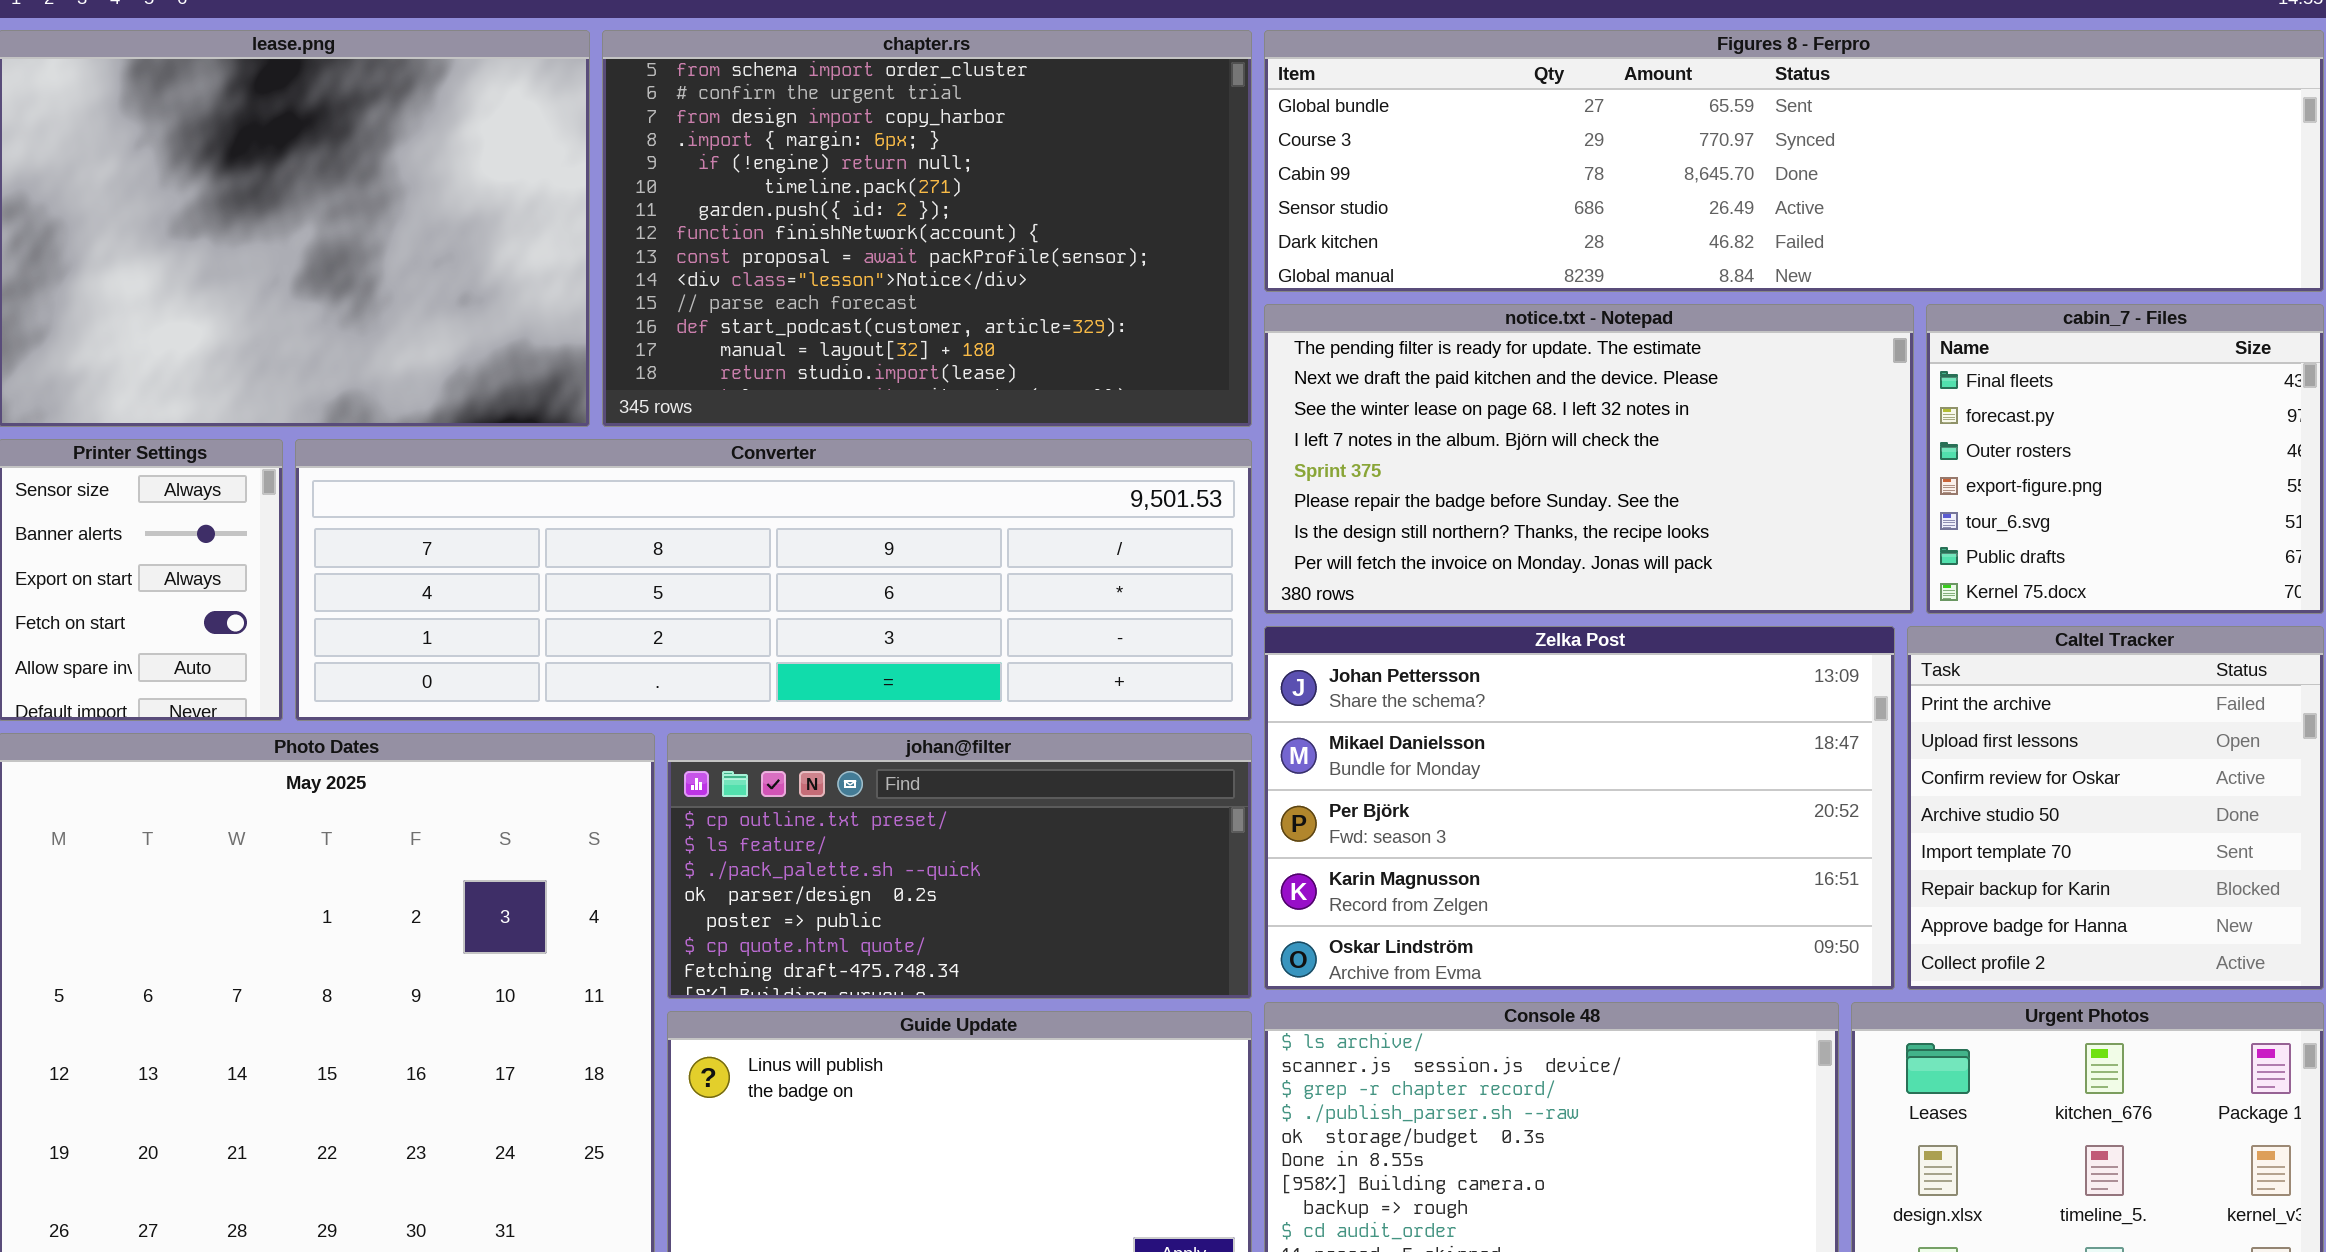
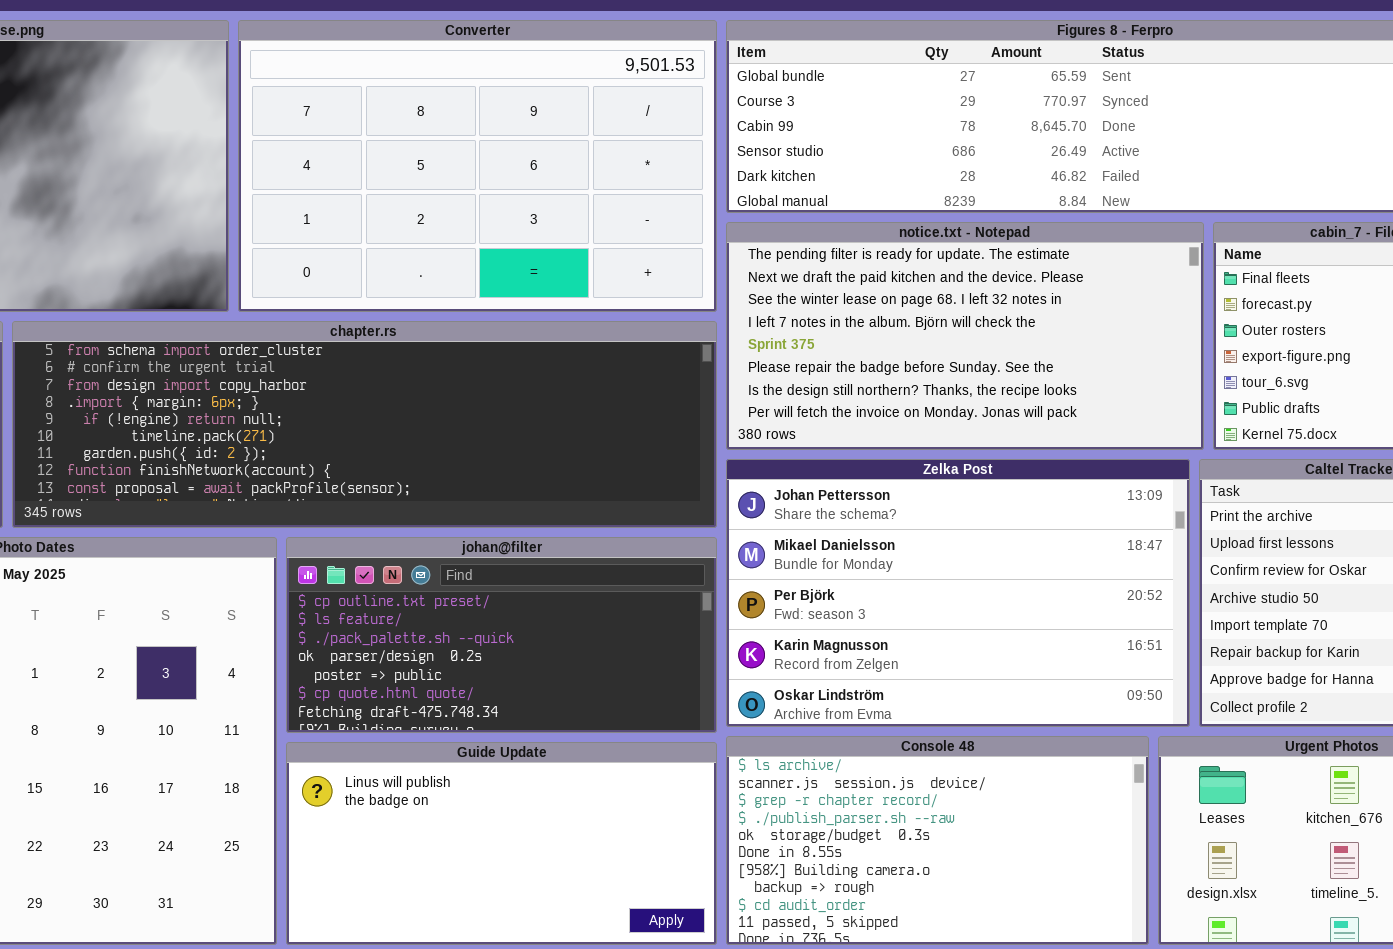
chapter.rs: [602,30,1252,427] -> [12,321,717,528], moved, resized
Converter: [295,439,1252,721] -> [238,20,717,312], moved, resized

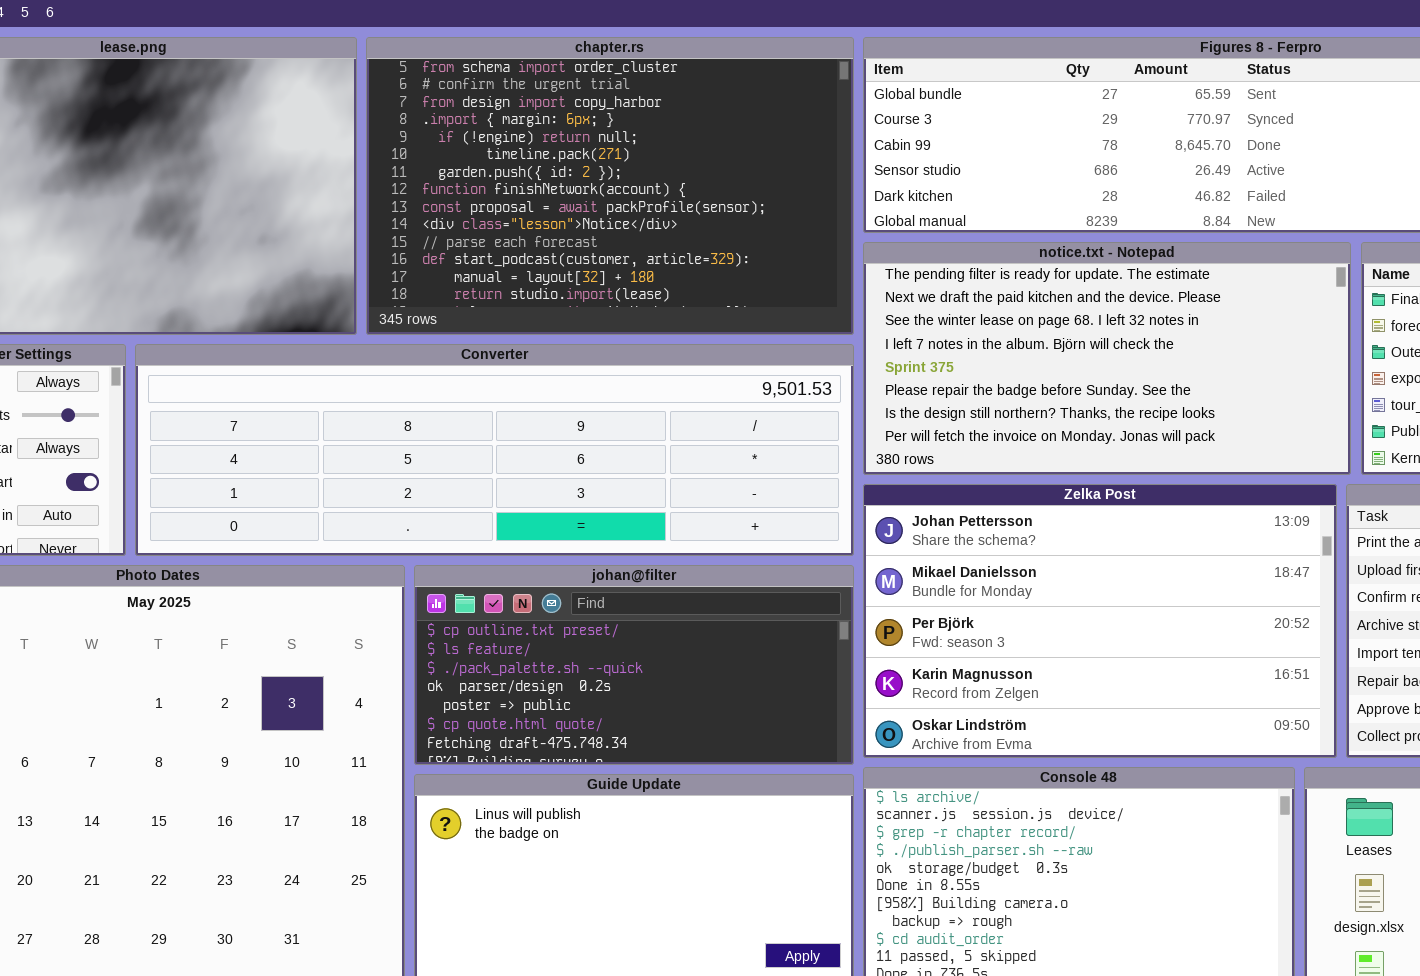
Converter: [238,20,717,312] -> [135,344,854,556], moved, resized
chapter.rs: [12,321,717,528] -> [366,37,854,335], moved, resized

